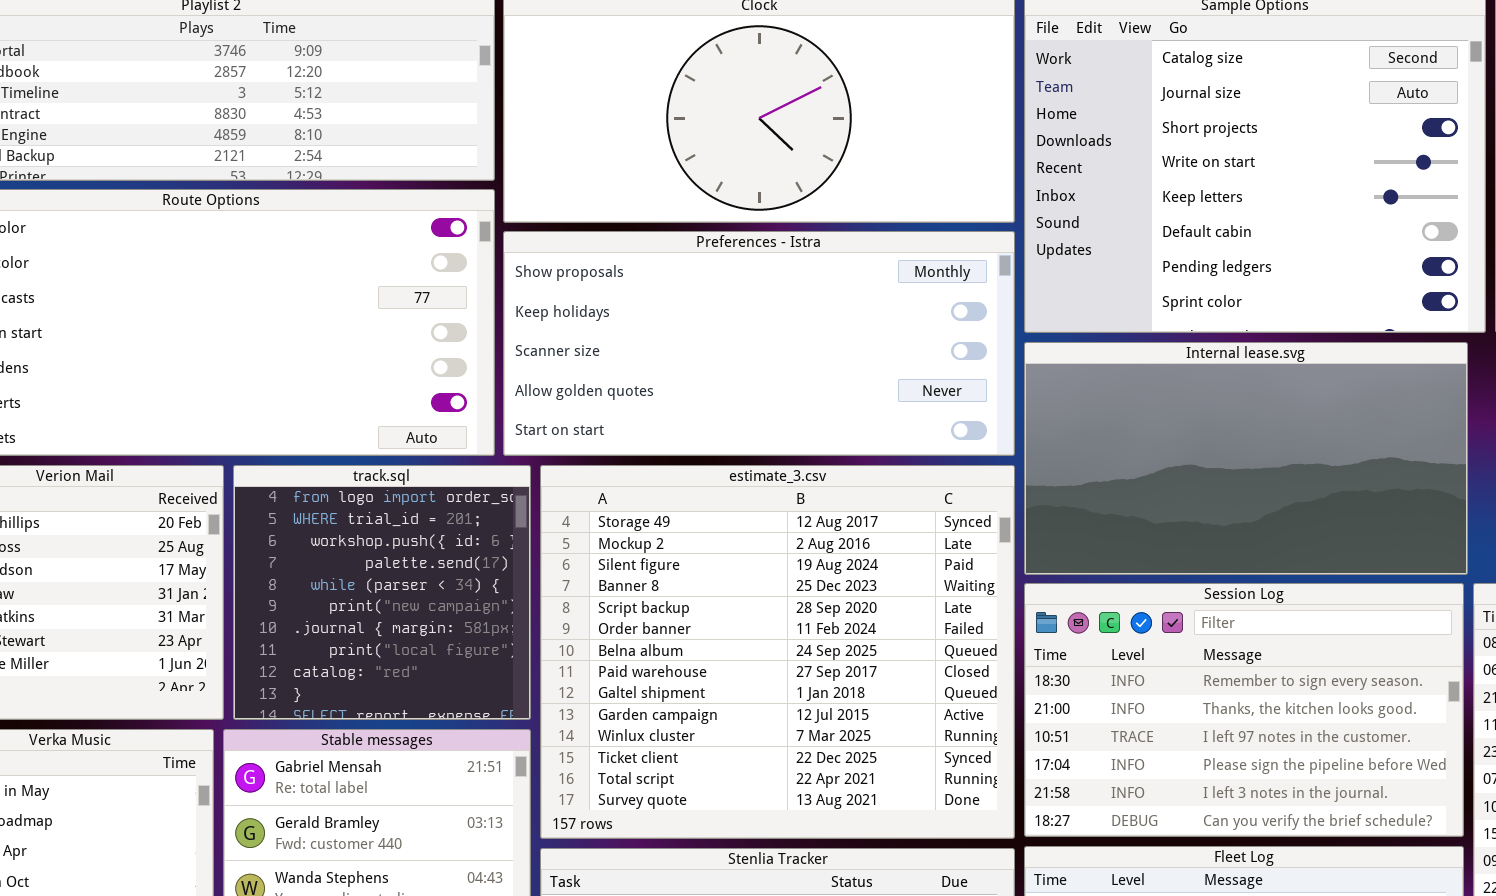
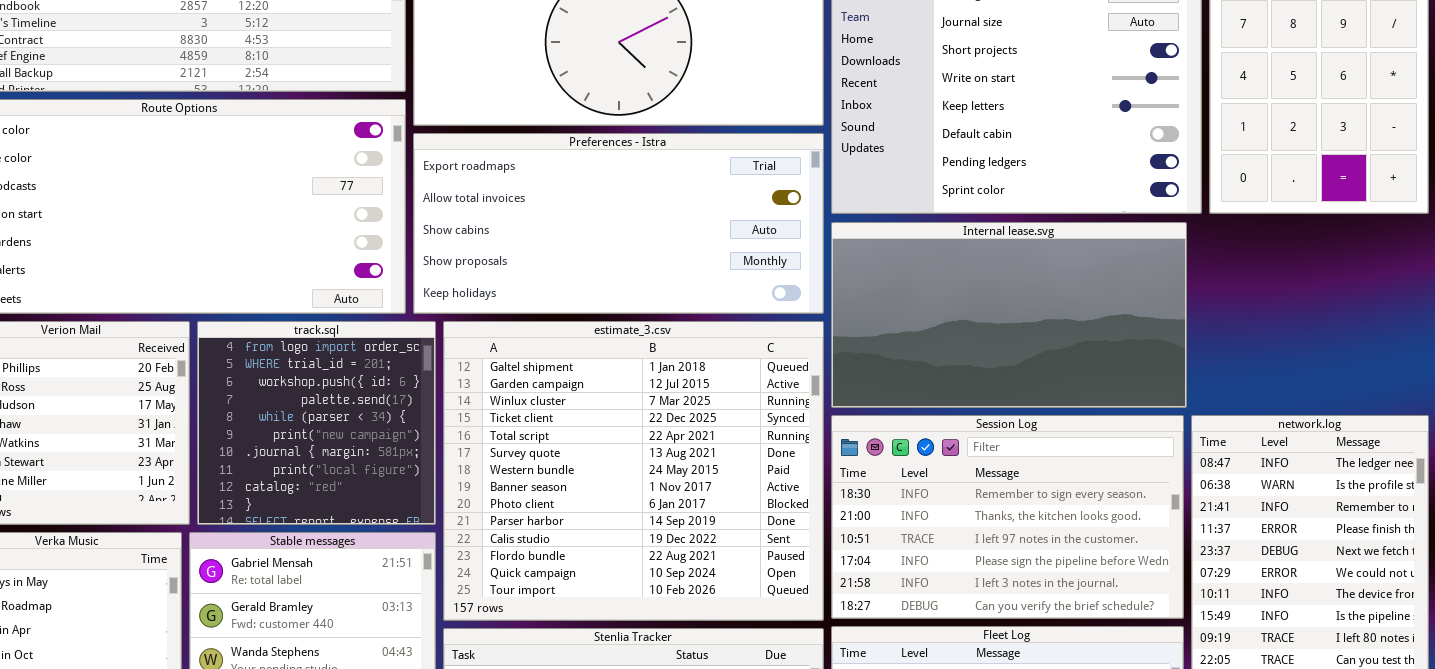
Preferences - Istra: [503,231,1015,456] -> [413,133,824,314], scrolled up 3 rows
estimate_3.csv: [540,465,1015,839] -> [443,321,824,621], scrolled down 8 rows

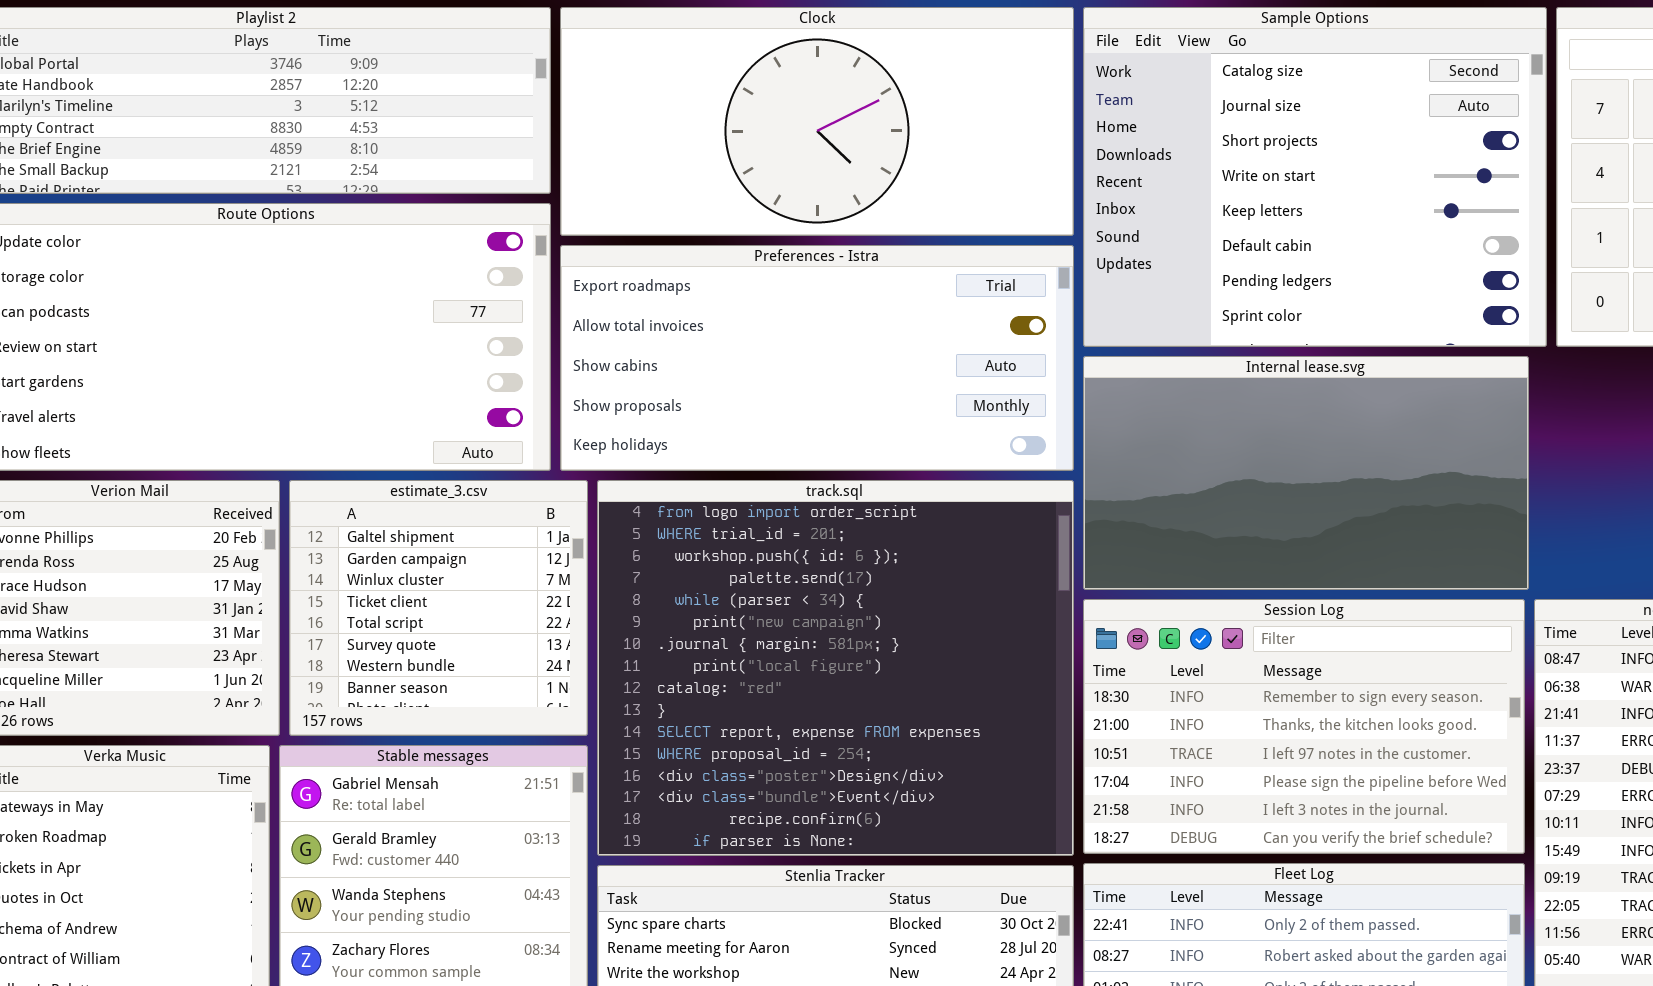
track.sql: [197,321,436,525] -> [597,480,1074,856], moved, resized
estimate_3.csv: [443,321,824,621] -> [289,480,588,736], moved, resized

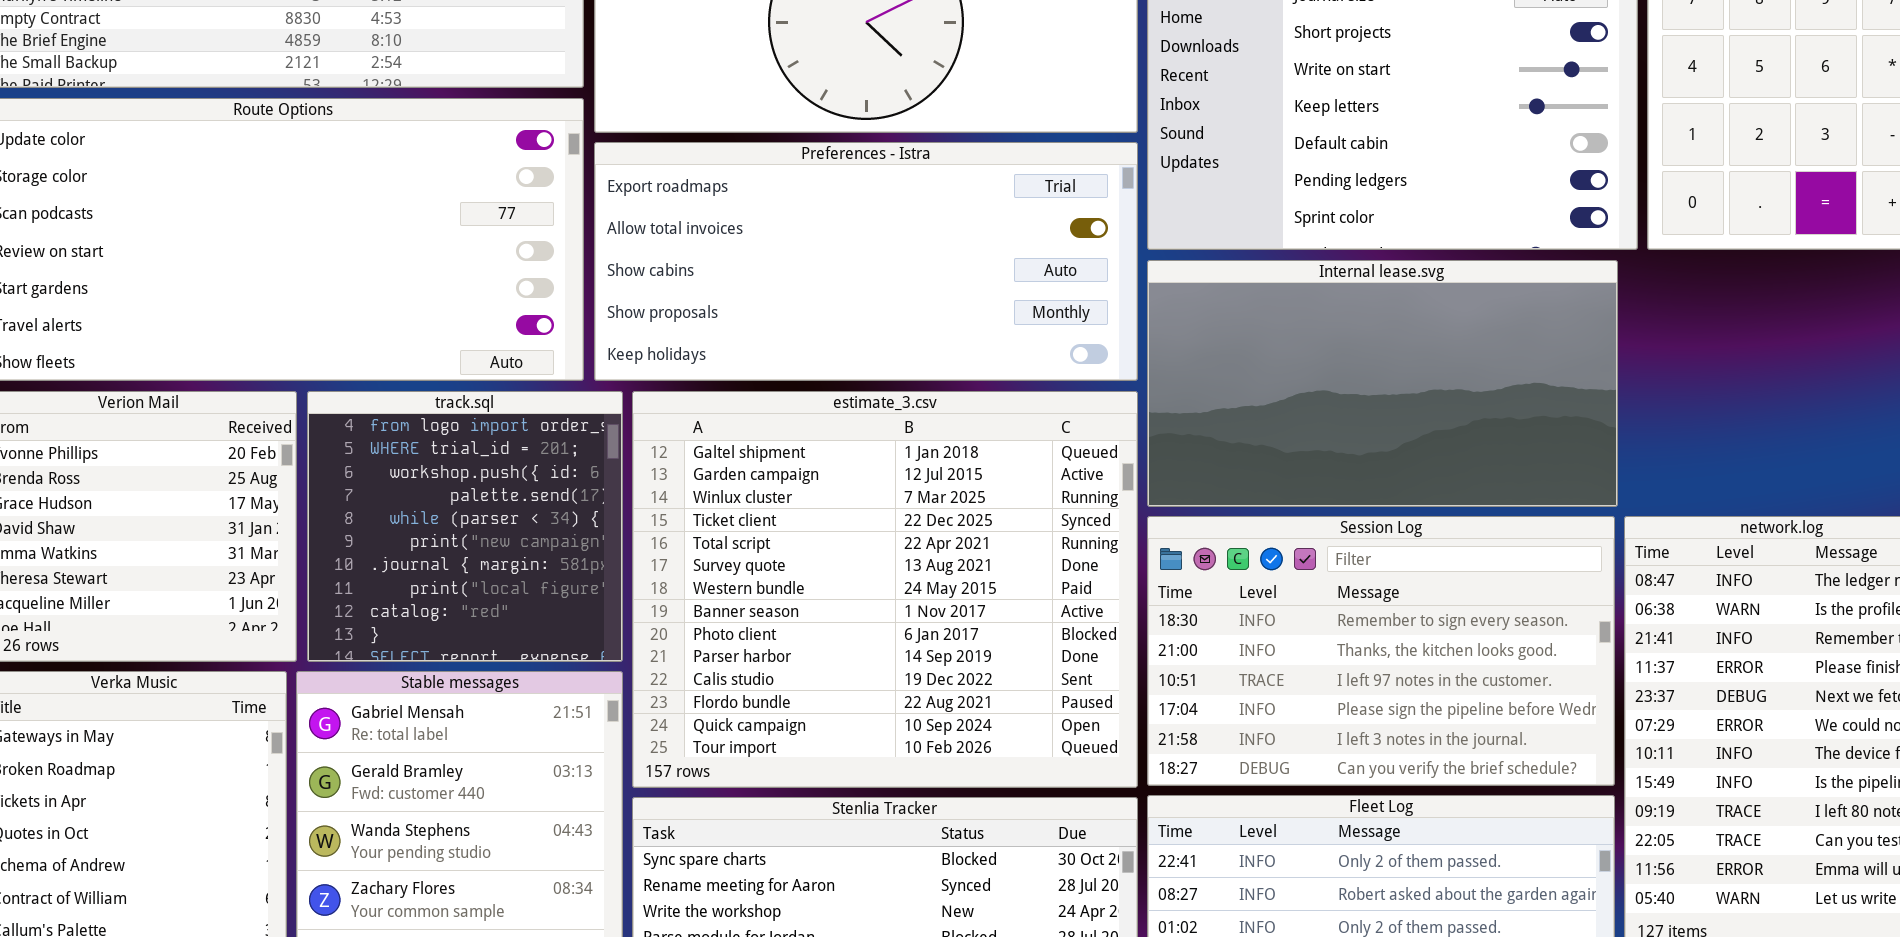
estimate_3.csv: [289,480,588,736] -> [632,391,1138,788], moved, resized
track.sql: [597,480,1074,856] -> [307,391,623,662], moved, resized

